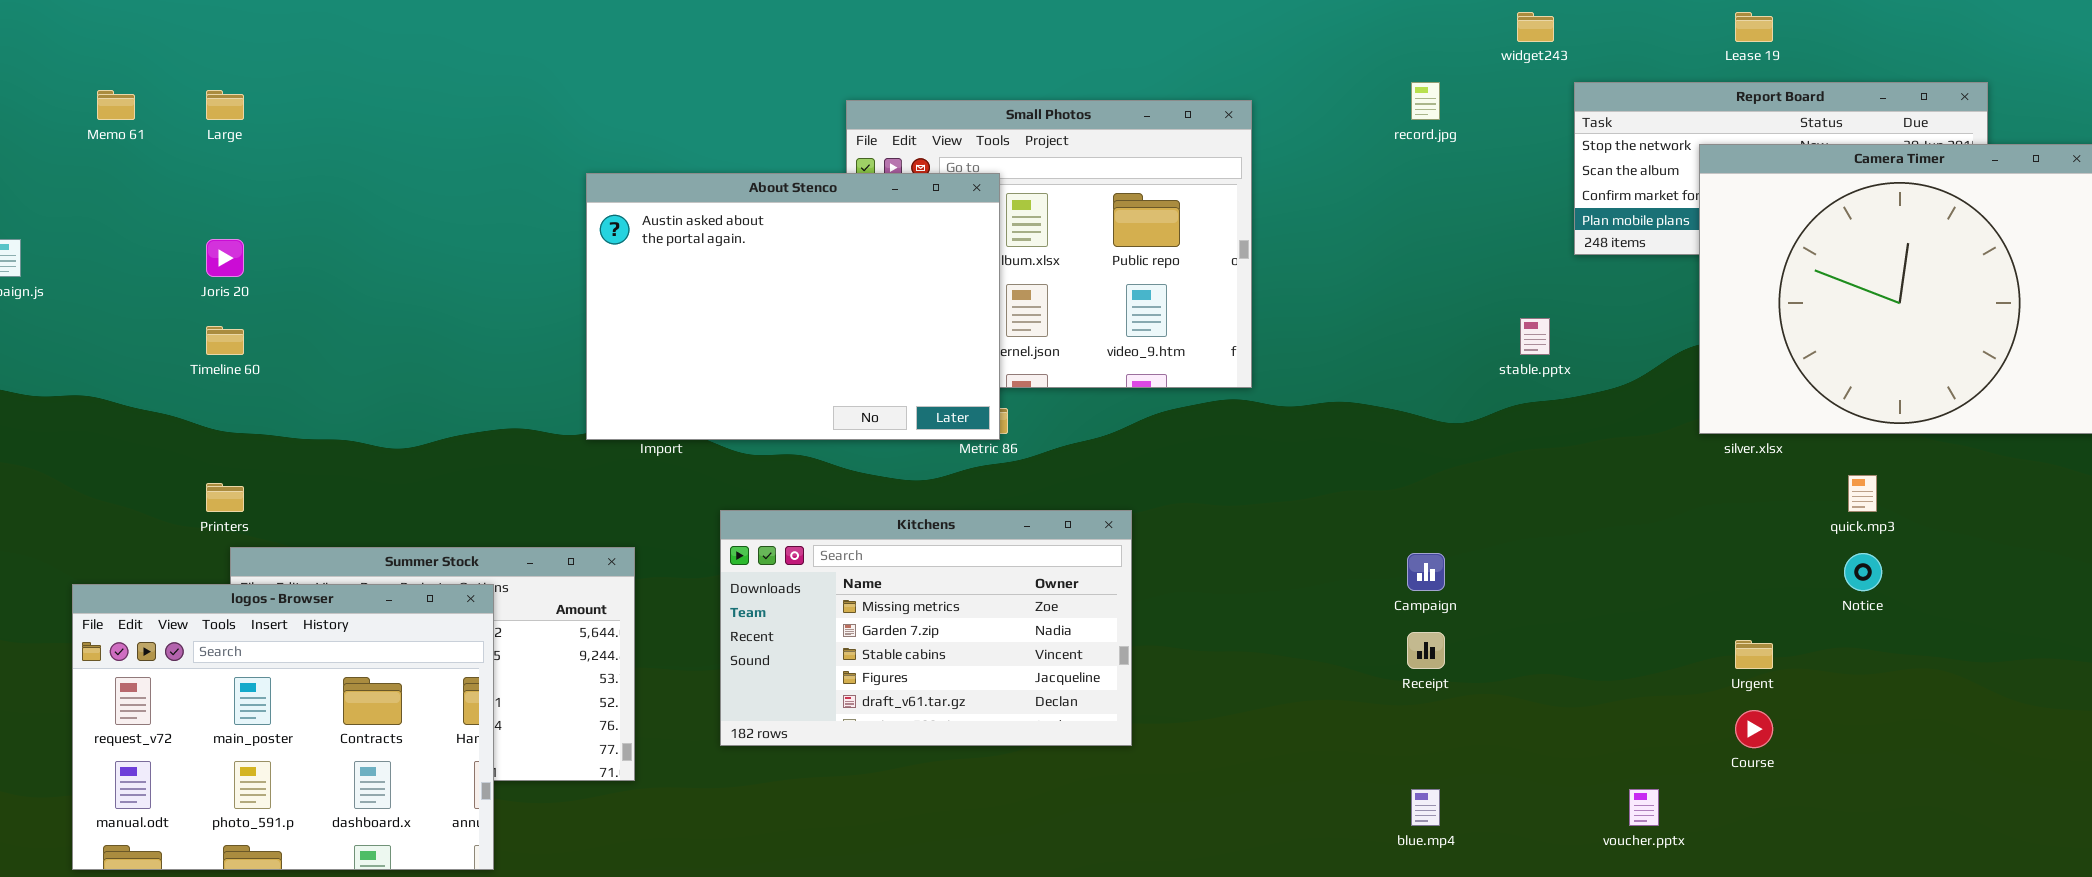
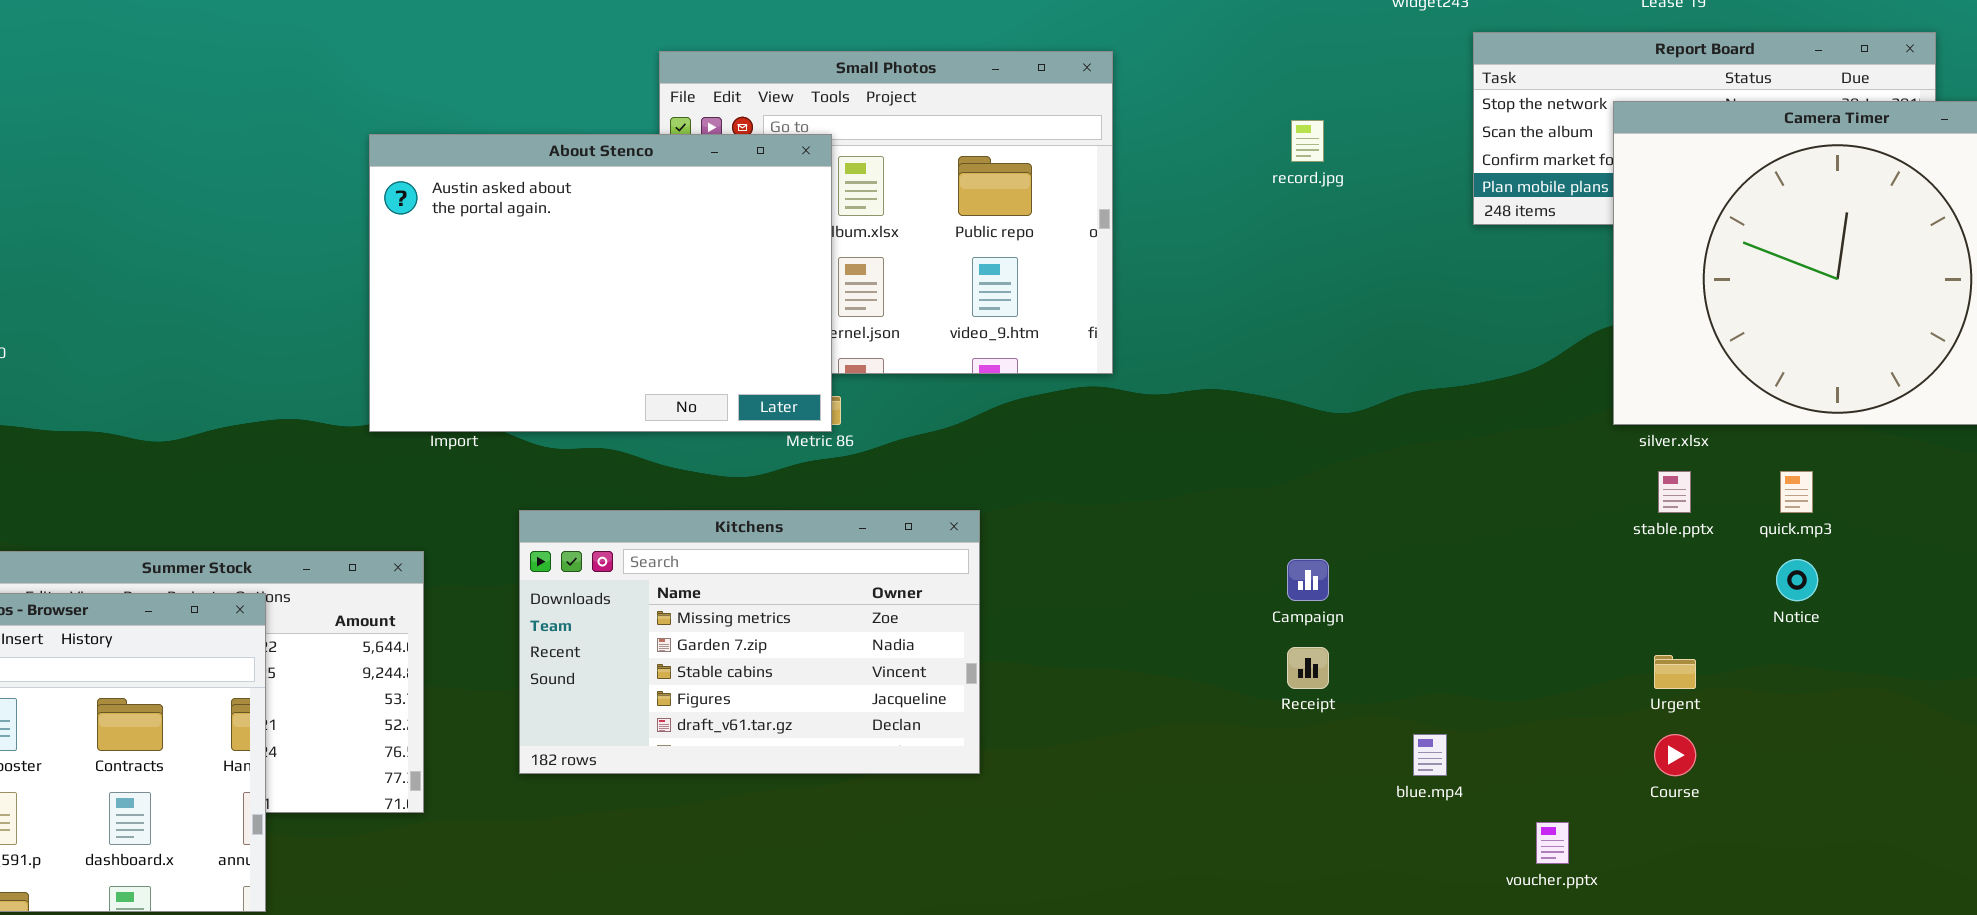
record.jpg: [1411,82,1440,120] -> [1291,120,1324,162], moved
stable.pptx: [1520,318,1550,355] -> [1658,471,1691,513], moved
blue.mp4: [1411,789,1440,826] -> [1413,734,1447,776], moved

